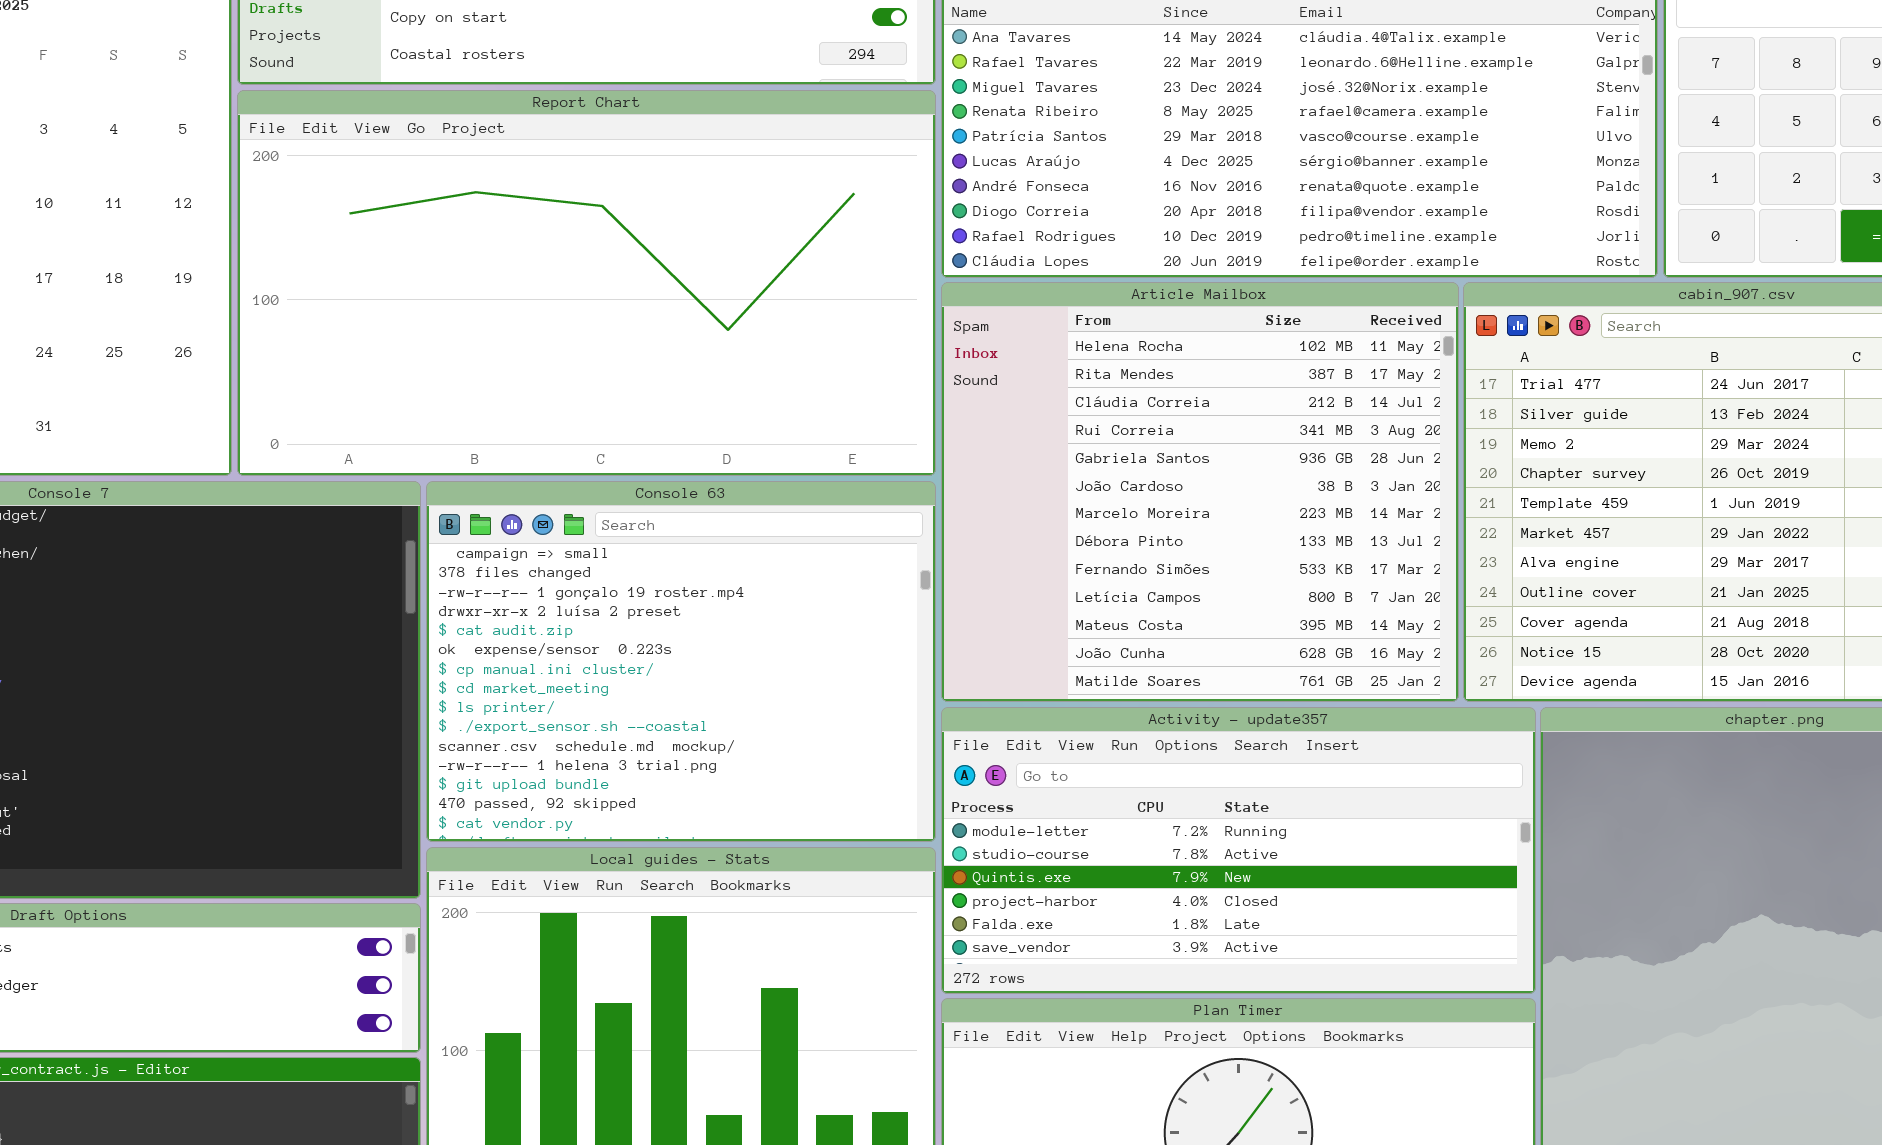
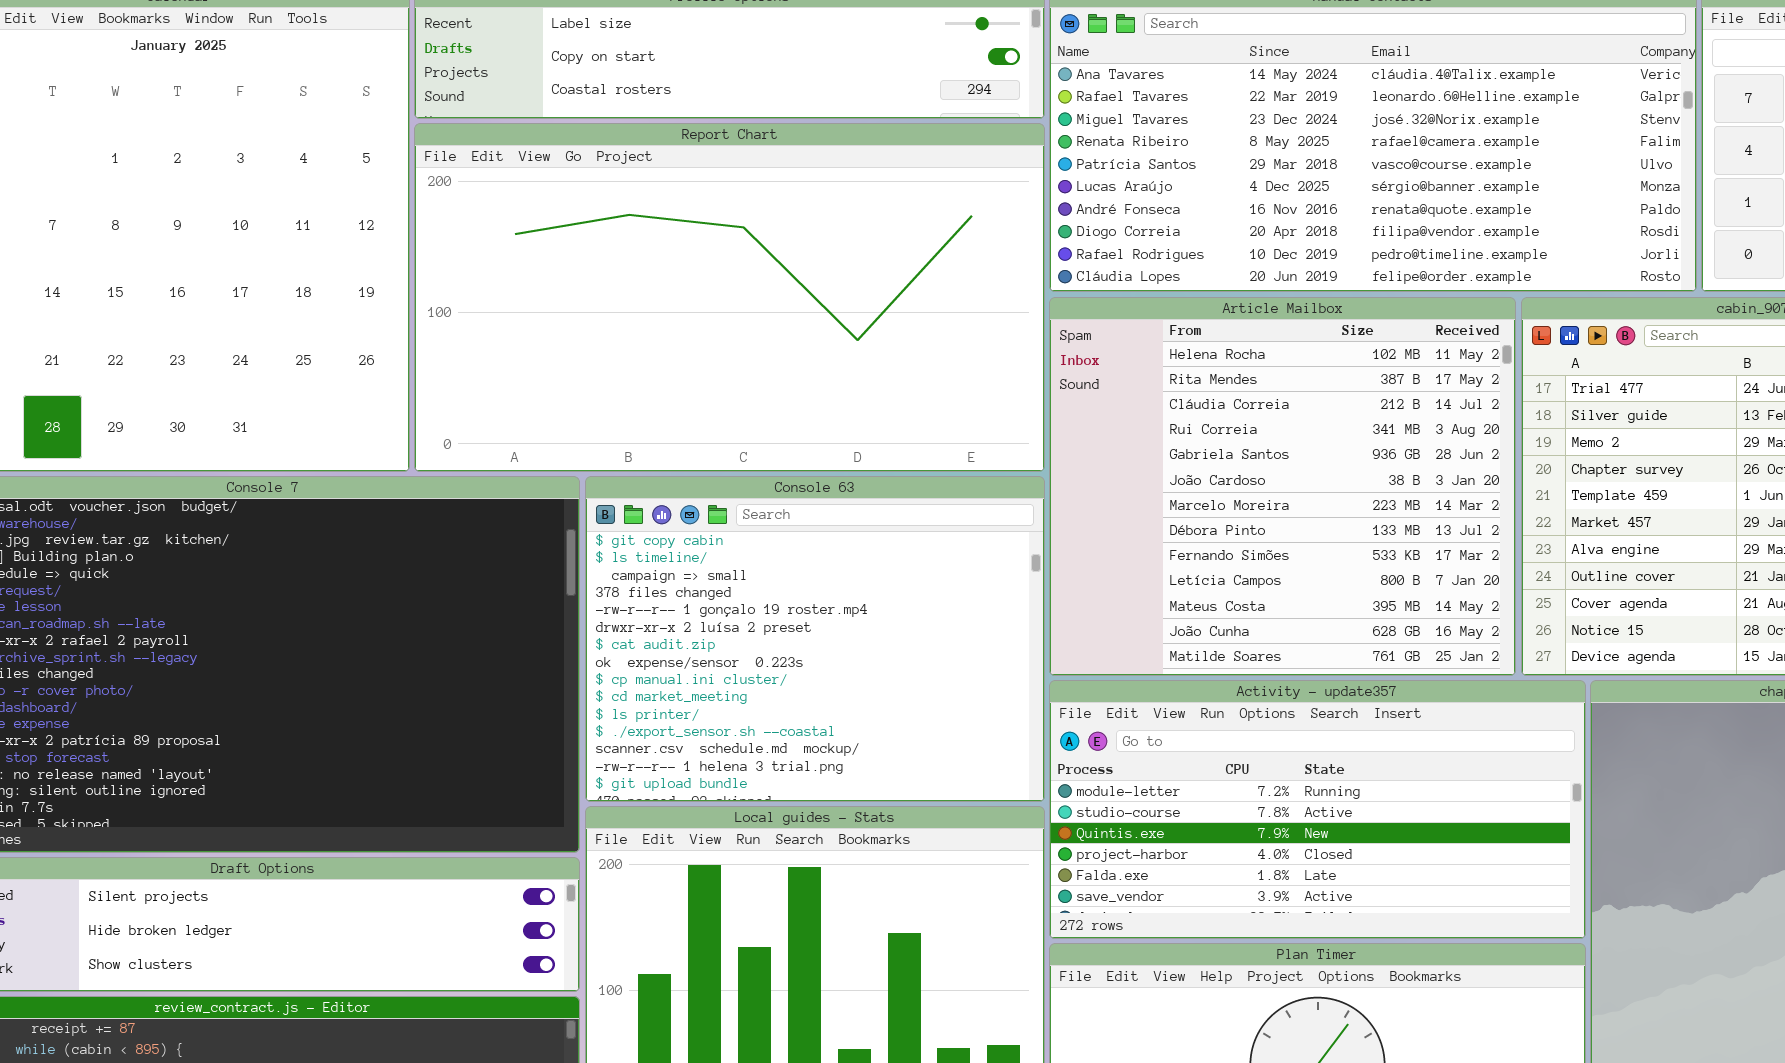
Console 63: [426,481,936,842] -> [585,476,1045,802], scrolled up 2 rows

